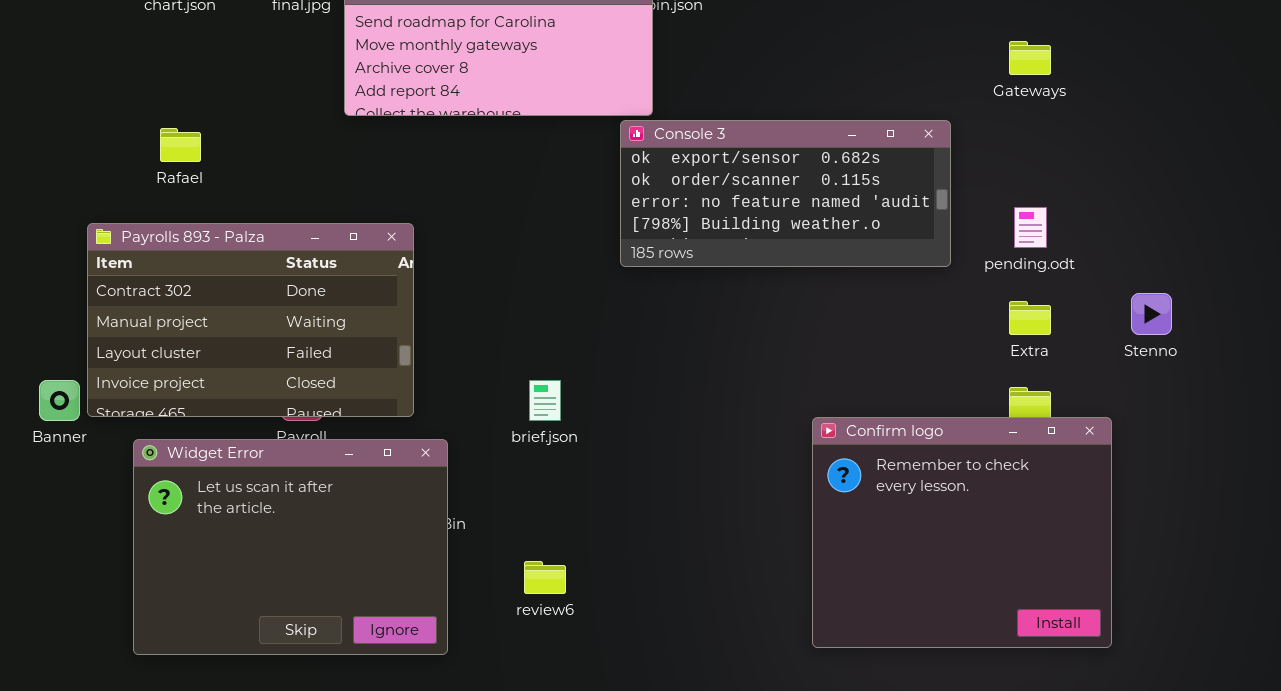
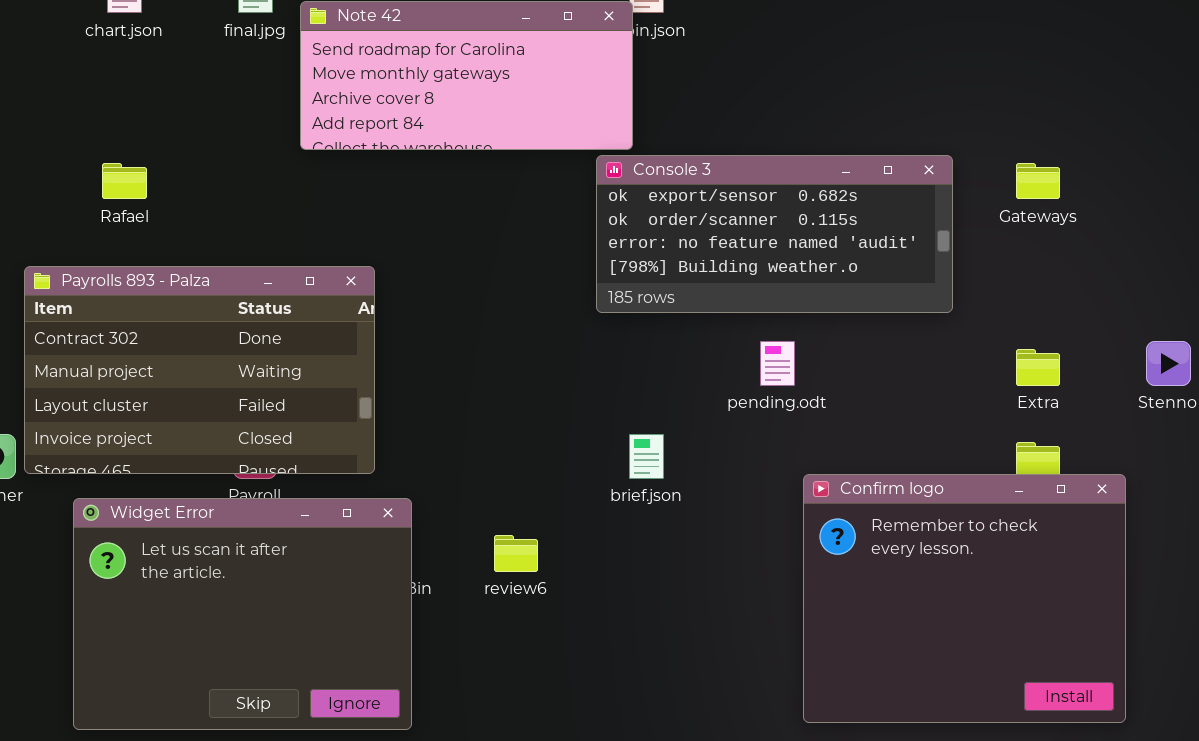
Gateways: [1009,41,1051,75] -> [1016,163,1060,199], moved
pending.odt: [1014,207,1047,248] -> [760,341,795,386], moved
brief.json: [529,380,561,421] -> [629,434,664,479], moved
review6: [524,561,566,594] -> [494,535,538,572], moved

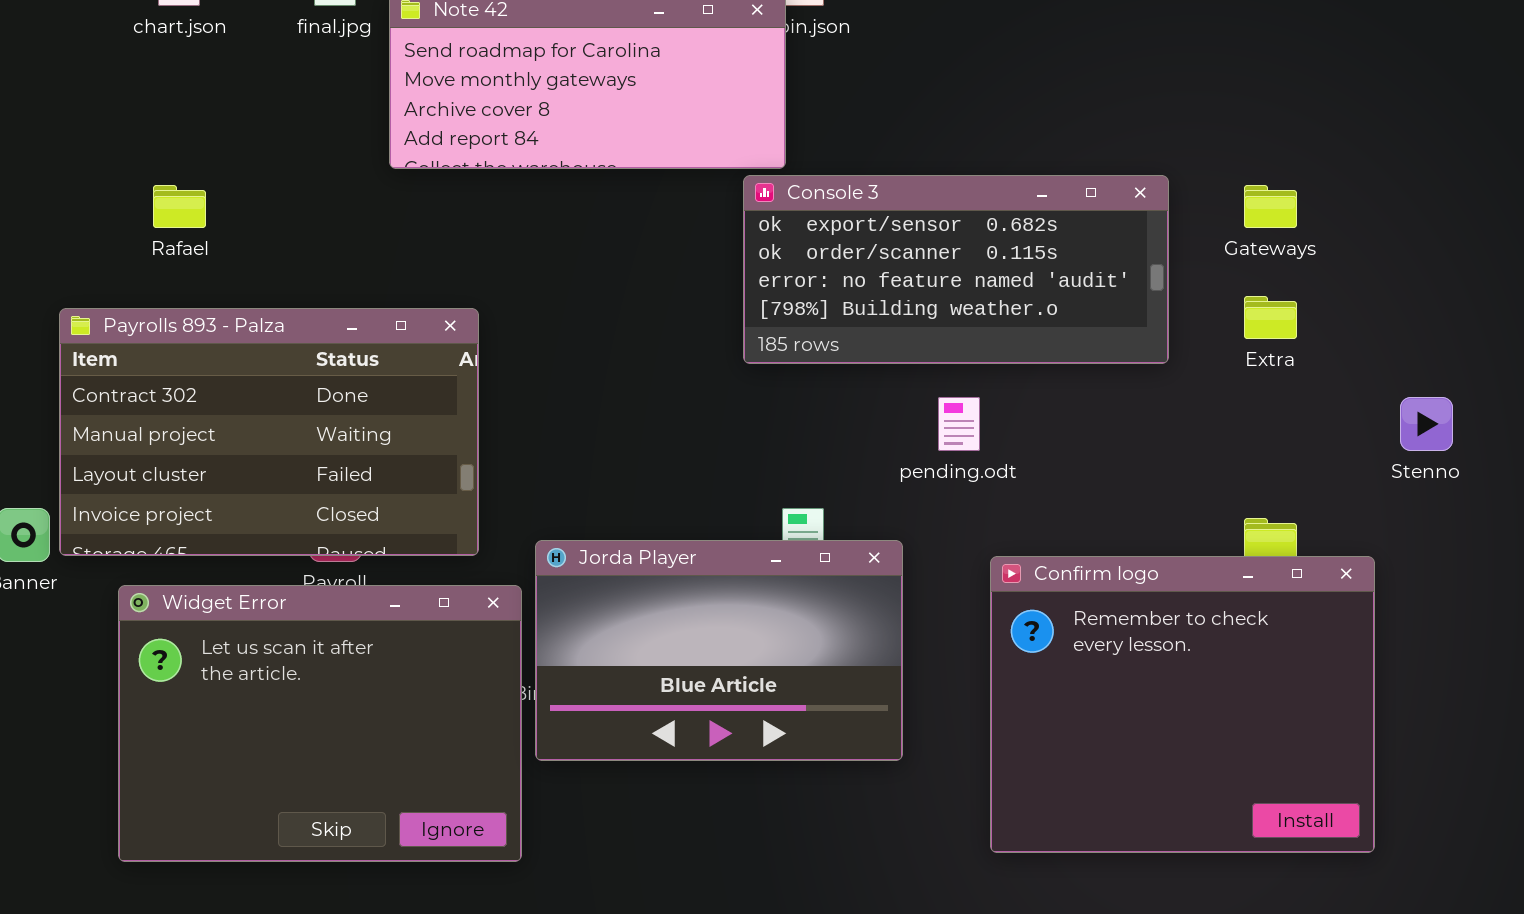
Extra: [1016,349,1060,386] -> [1244,296,1297,339], moved
Jorda Player: none -> [535,540,903,761], opened

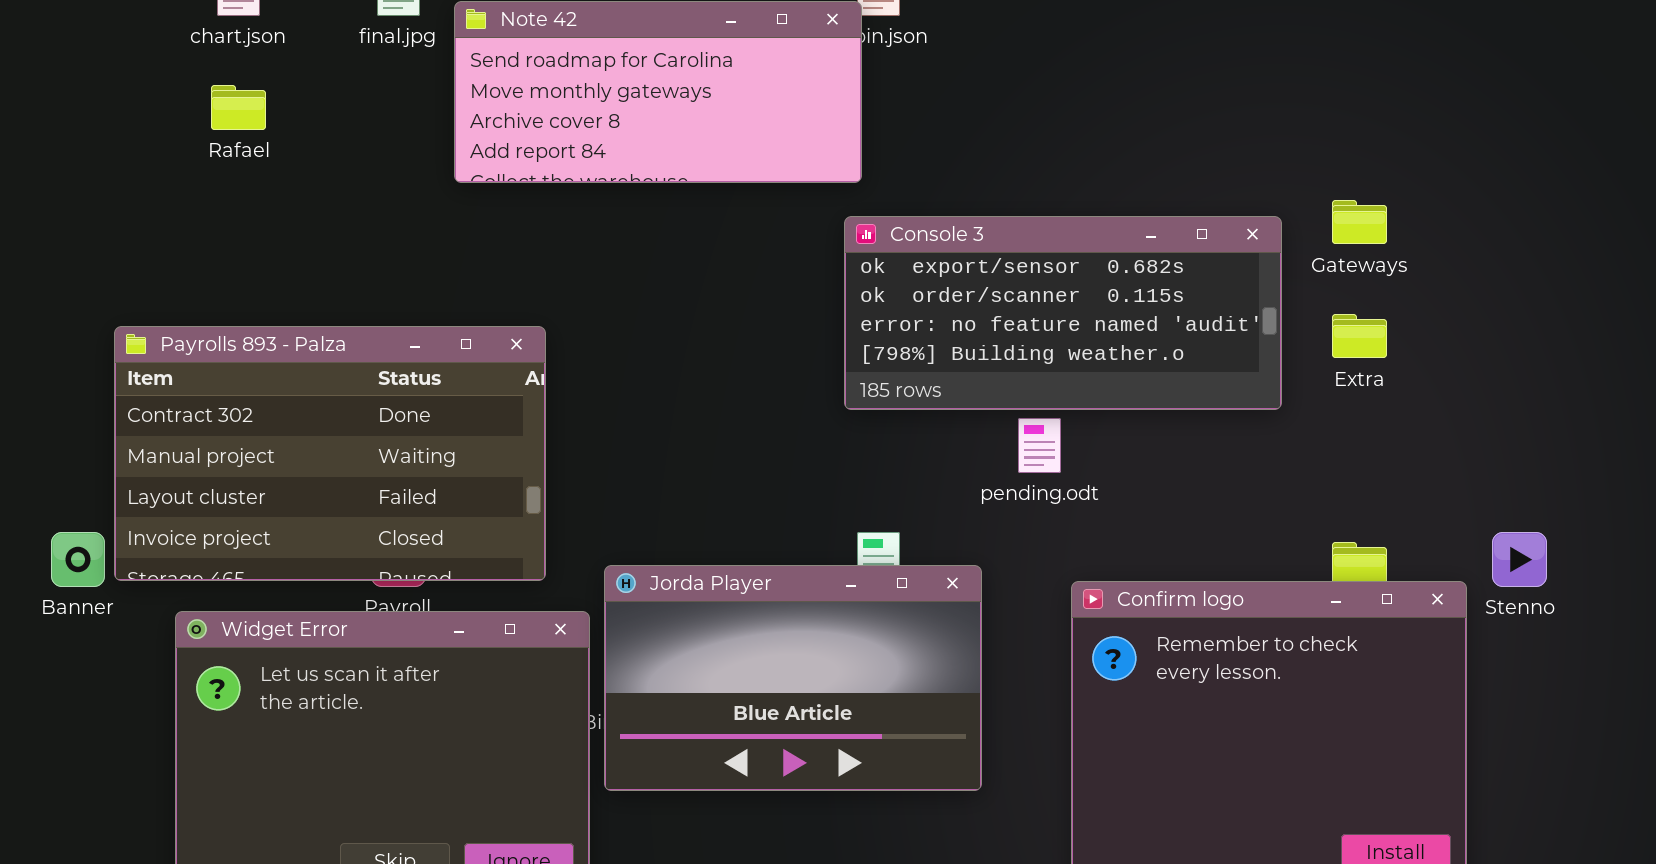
Console 3: [743,175,1169,364] -> [844,216,1282,410], moved
Rafael: [153,185,206,228] -> [211,85,266,130], moved
Stenno: [1400,397,1453,451] -> [1492,532,1547,587], moved

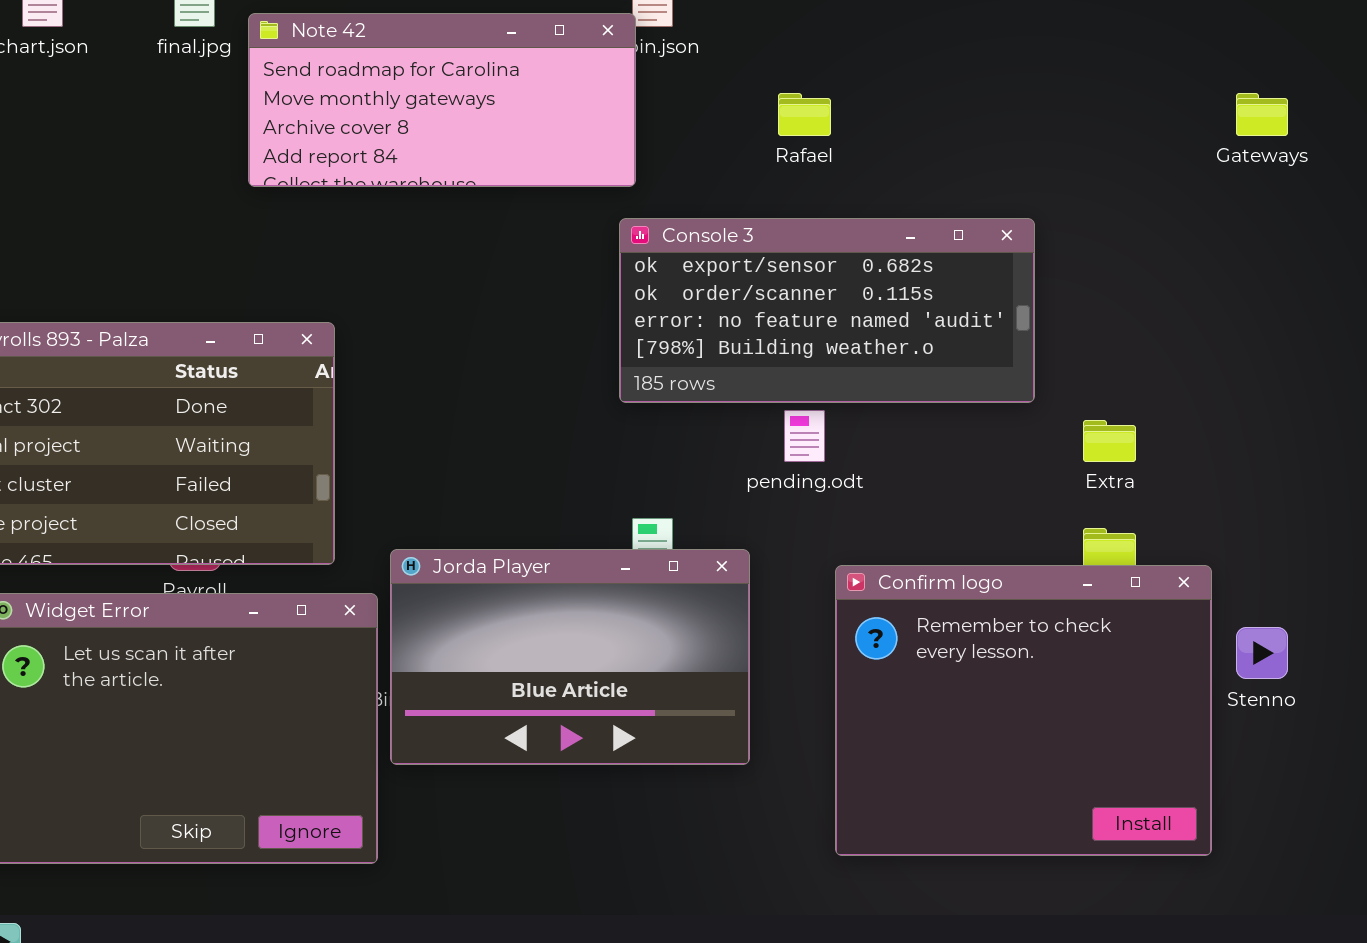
Rafael: [211,85,266,130] -> [778,93,831,136], moved
Gateways: [1332,200,1387,244] -> [1236,93,1288,136], moved
Extra: [1332,314,1387,358] -> [1083,420,1136,462], moved
Stenno: [1492,532,1547,587] -> [1236,627,1288,679], moved

